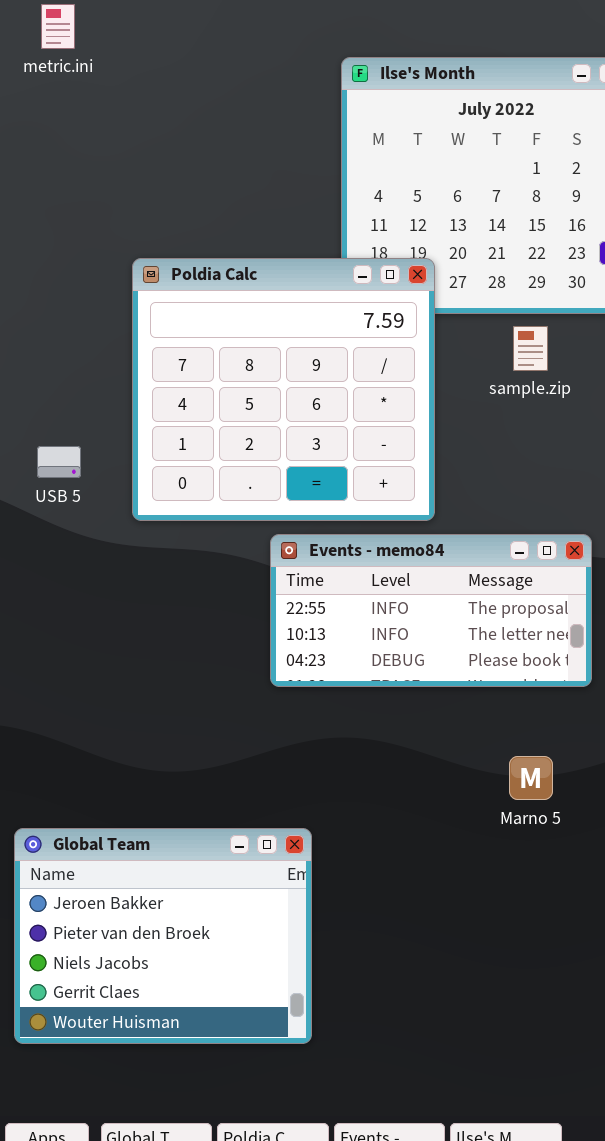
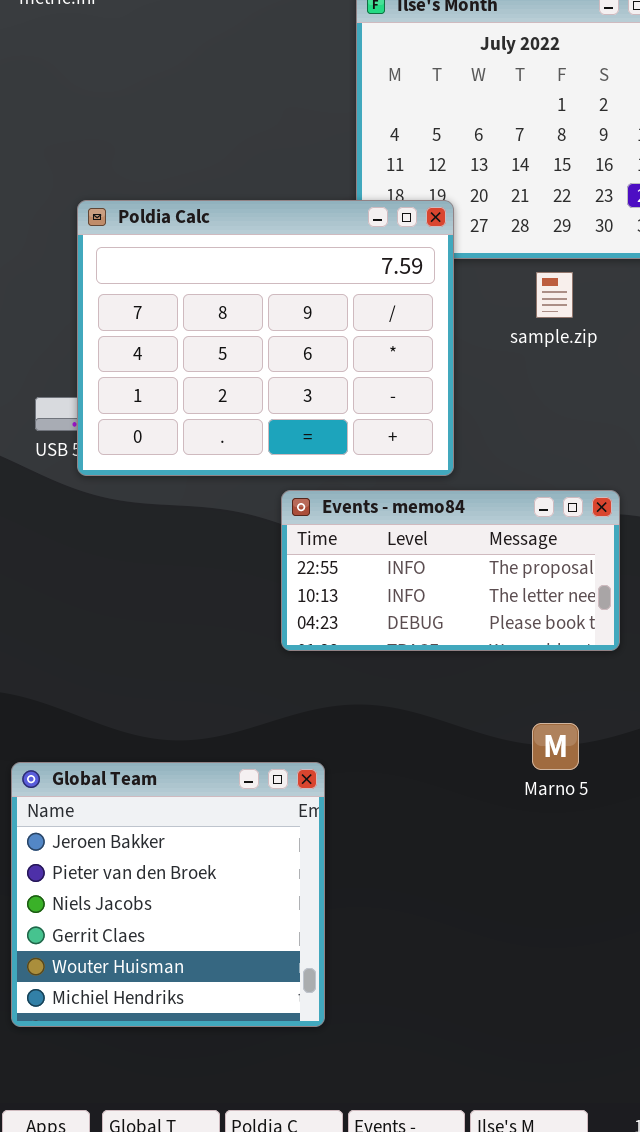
Poldia Calc: [132,258,435,521] -> [77,200,454,476], resized
Global Team: [14,828,312,1044] -> [11,762,325,1027], resized

